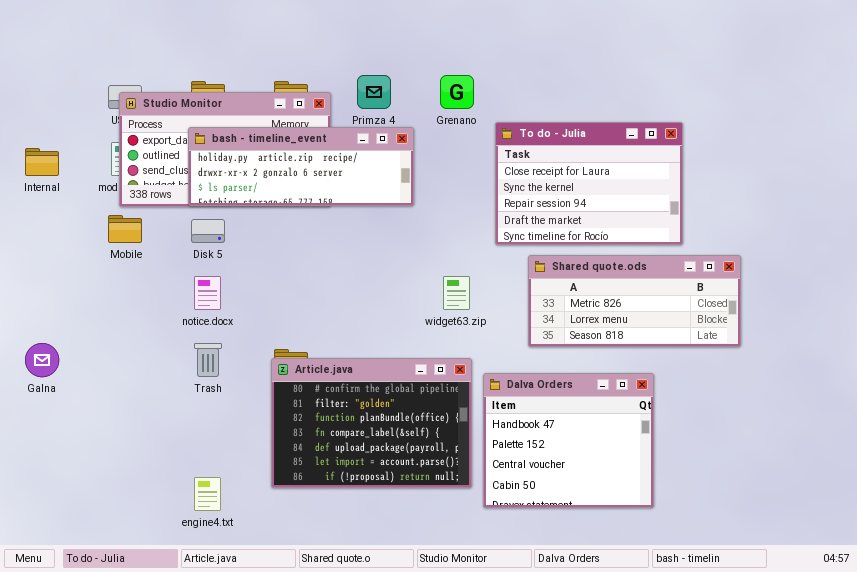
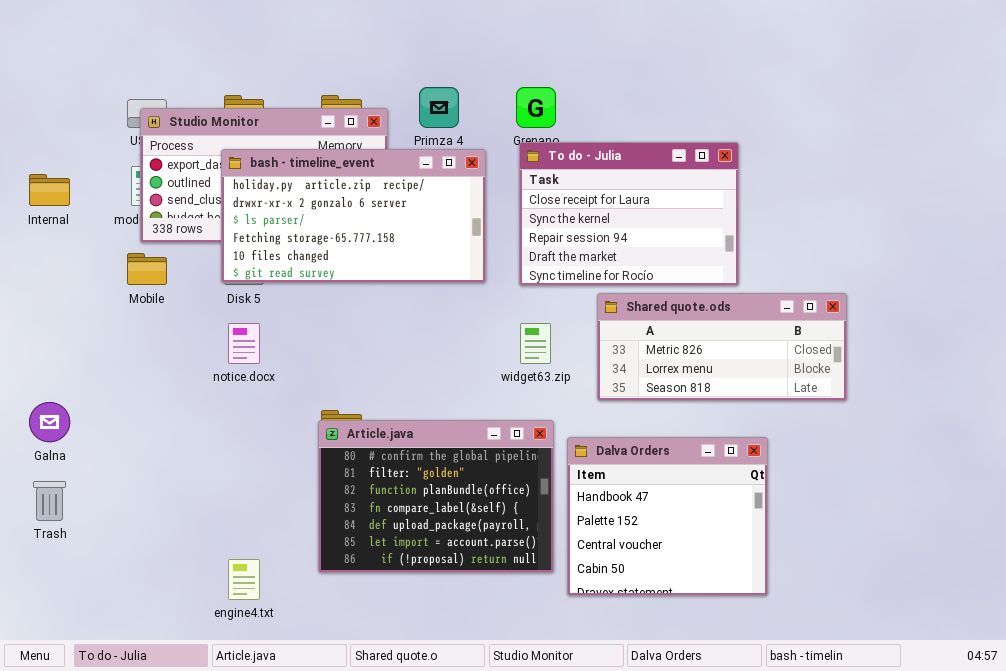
To do - Julia: [495,122,683,245] -> [519,142,739,286], moved
bash - timeline_event: [188,127,414,206] -> [221,149,486,283], resized
Shared quote.ods: [528,255,741,347] -> [597,293,847,401], moved
Trash: [194,343,222,377] -> [33,481,66,521], moved

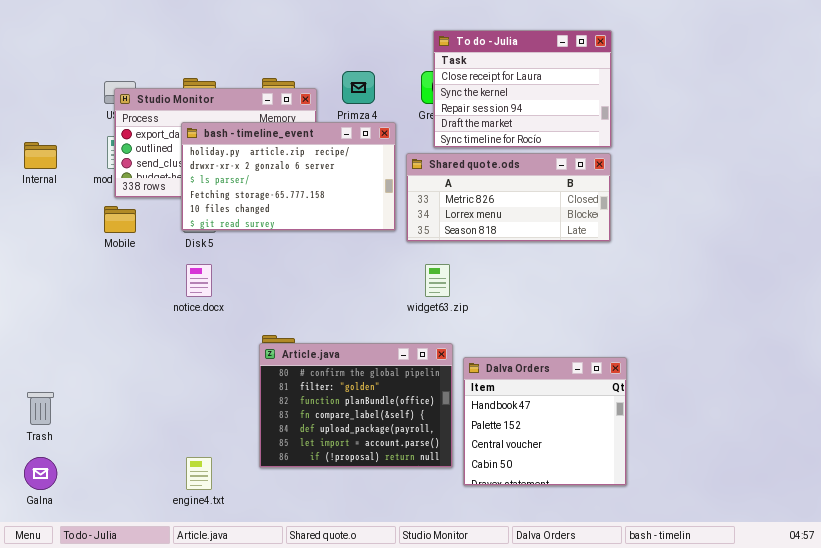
To do - Julia: [519,142,739,286] -> [433,30,612,148], moved
Shared quote.ods: [597,293,847,401] -> [406,153,611,242], moved
Galna: [29,402,70,442] -> [24,457,57,490], moved

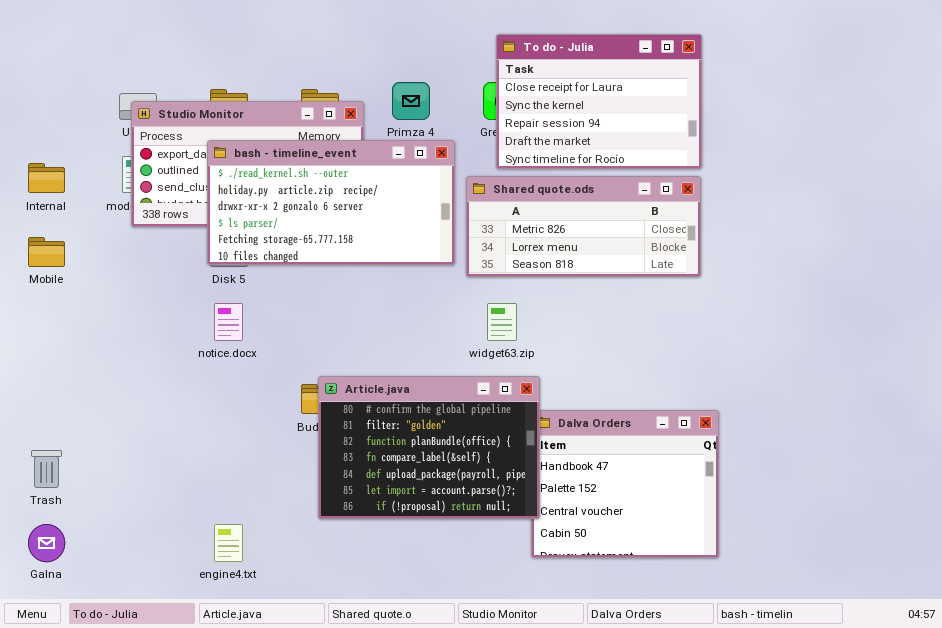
bash - timeline_event: [181,122,396,231] -> [207,140,455,265], scrolled up 1 row
Mobile: [104,206,136,233] -> [28,237,65,267], moved
Article.java: [259,343,453,468] -> [318,376,540,519], moved

